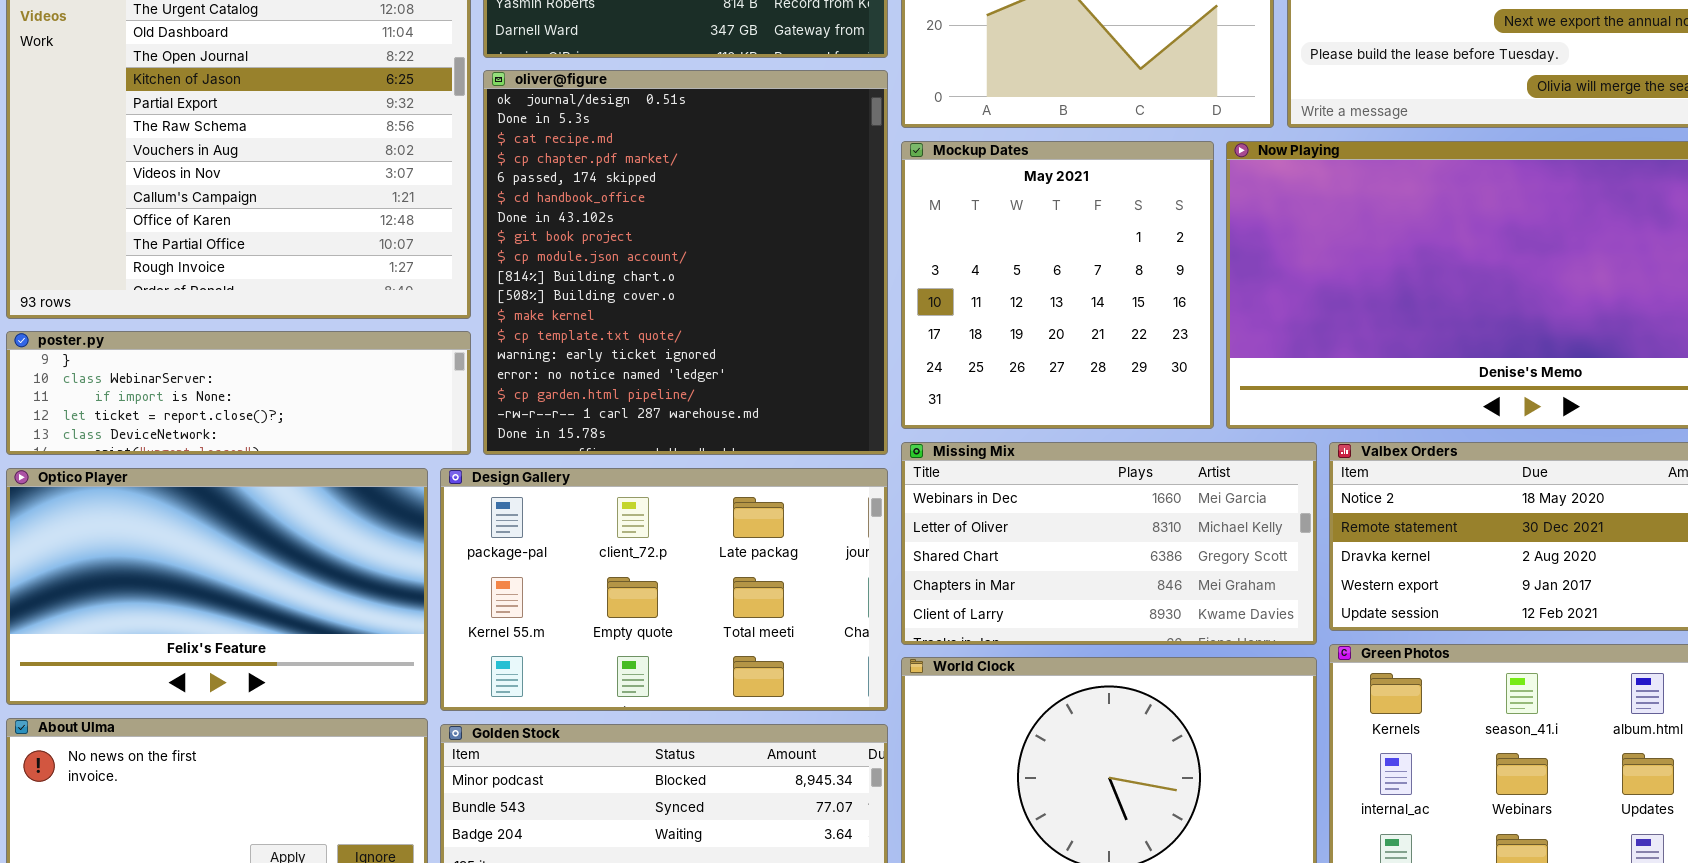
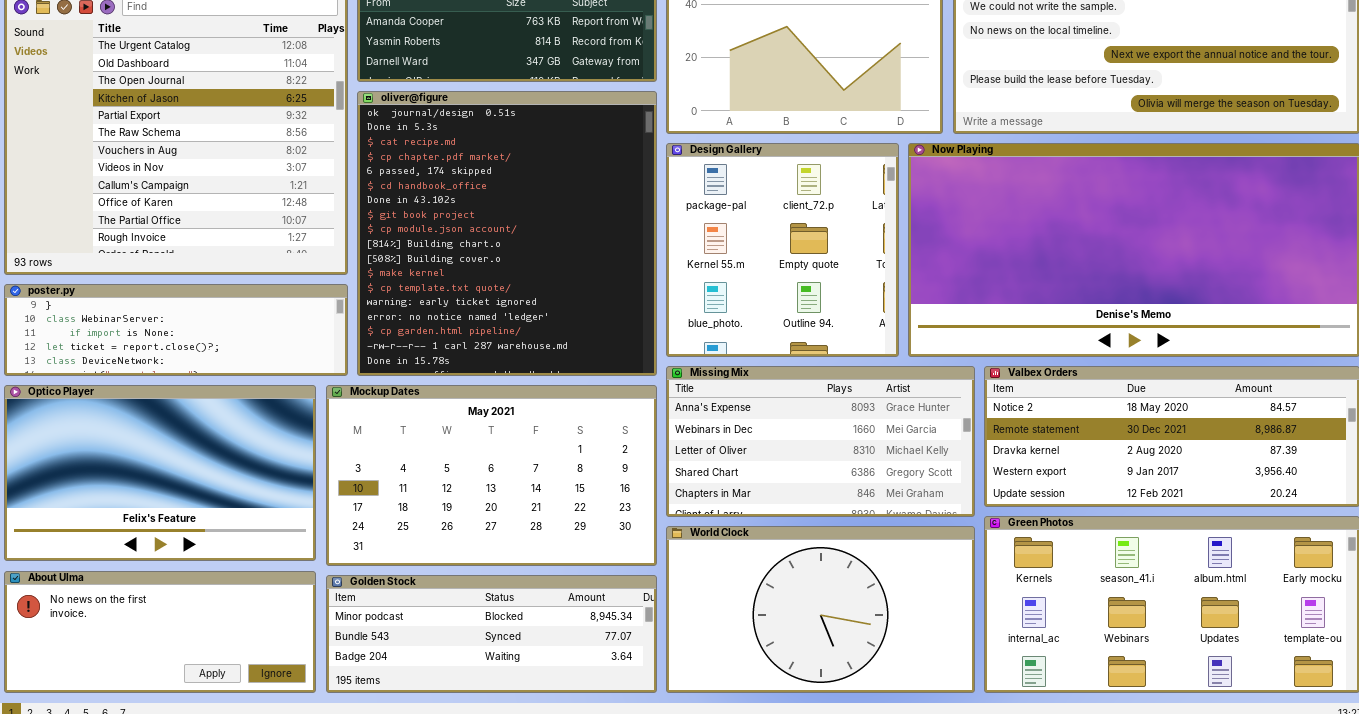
Mockup Dates: [901,141,1214,429] -> [326,385,657,566], moved, resized
Missing Mix: [901,442,1317,645] -> [666,366,975,517], scrolled up 1 row
Design Gallery: [440,468,888,711] -> [666,143,899,357], moved, resized

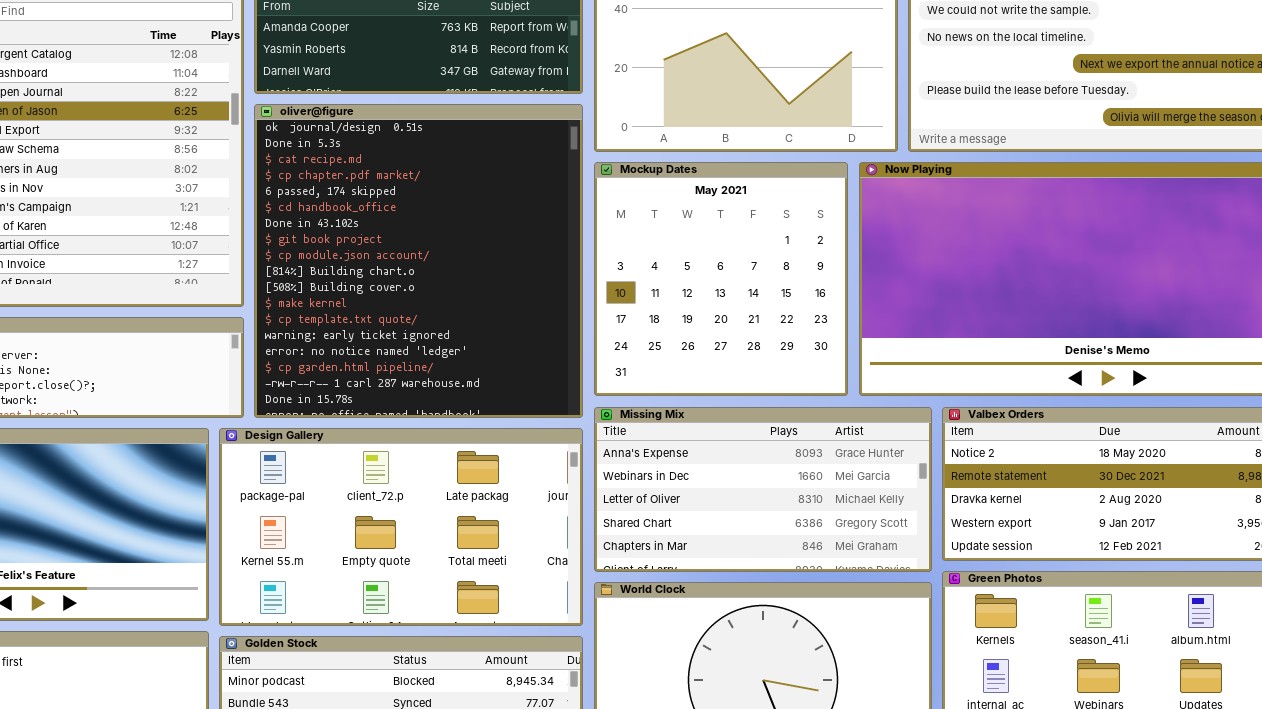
Design Gallery: [666,143,899,357] -> [219,428,583,626], moved, resized
Mockup Dates: [326,385,657,566] -> [594,162,848,396], moved, resized

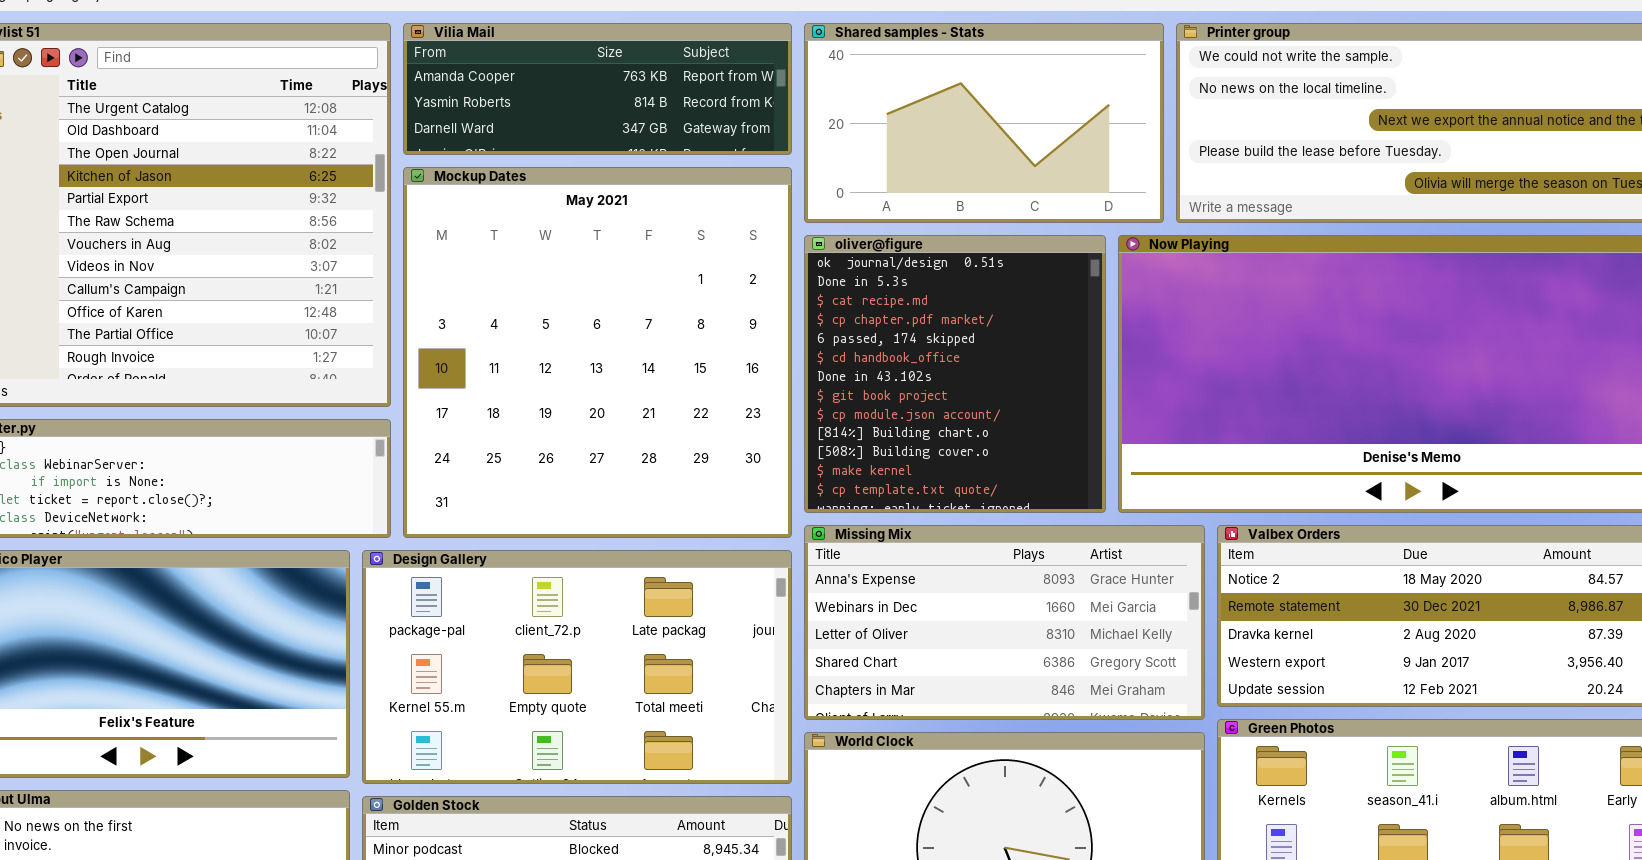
oliver@figure: [254,104,583,418] -> [804,235,1106,513], moved, resized
Mockup Dates: [594,162,848,396] -> [403,167,792,538], moved, resized

